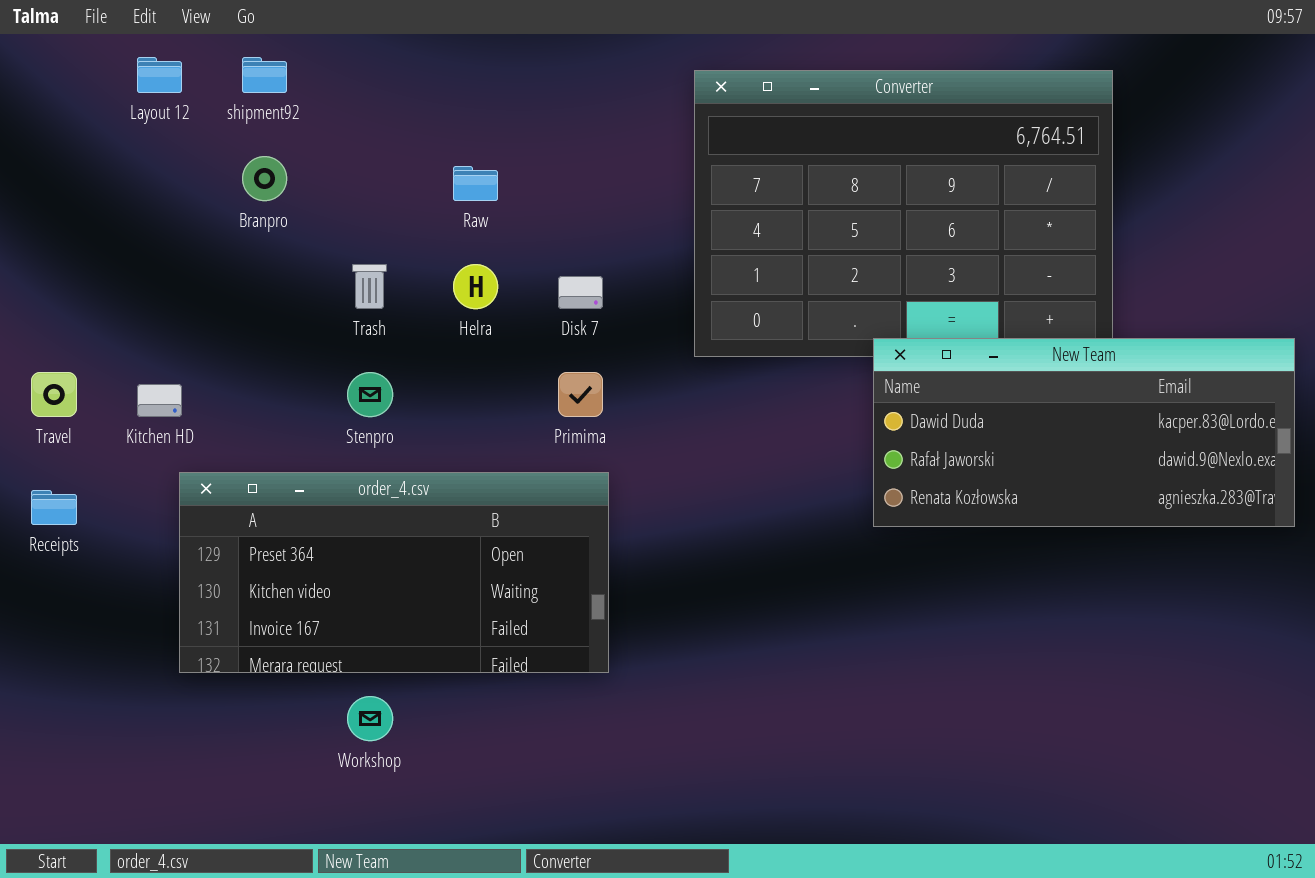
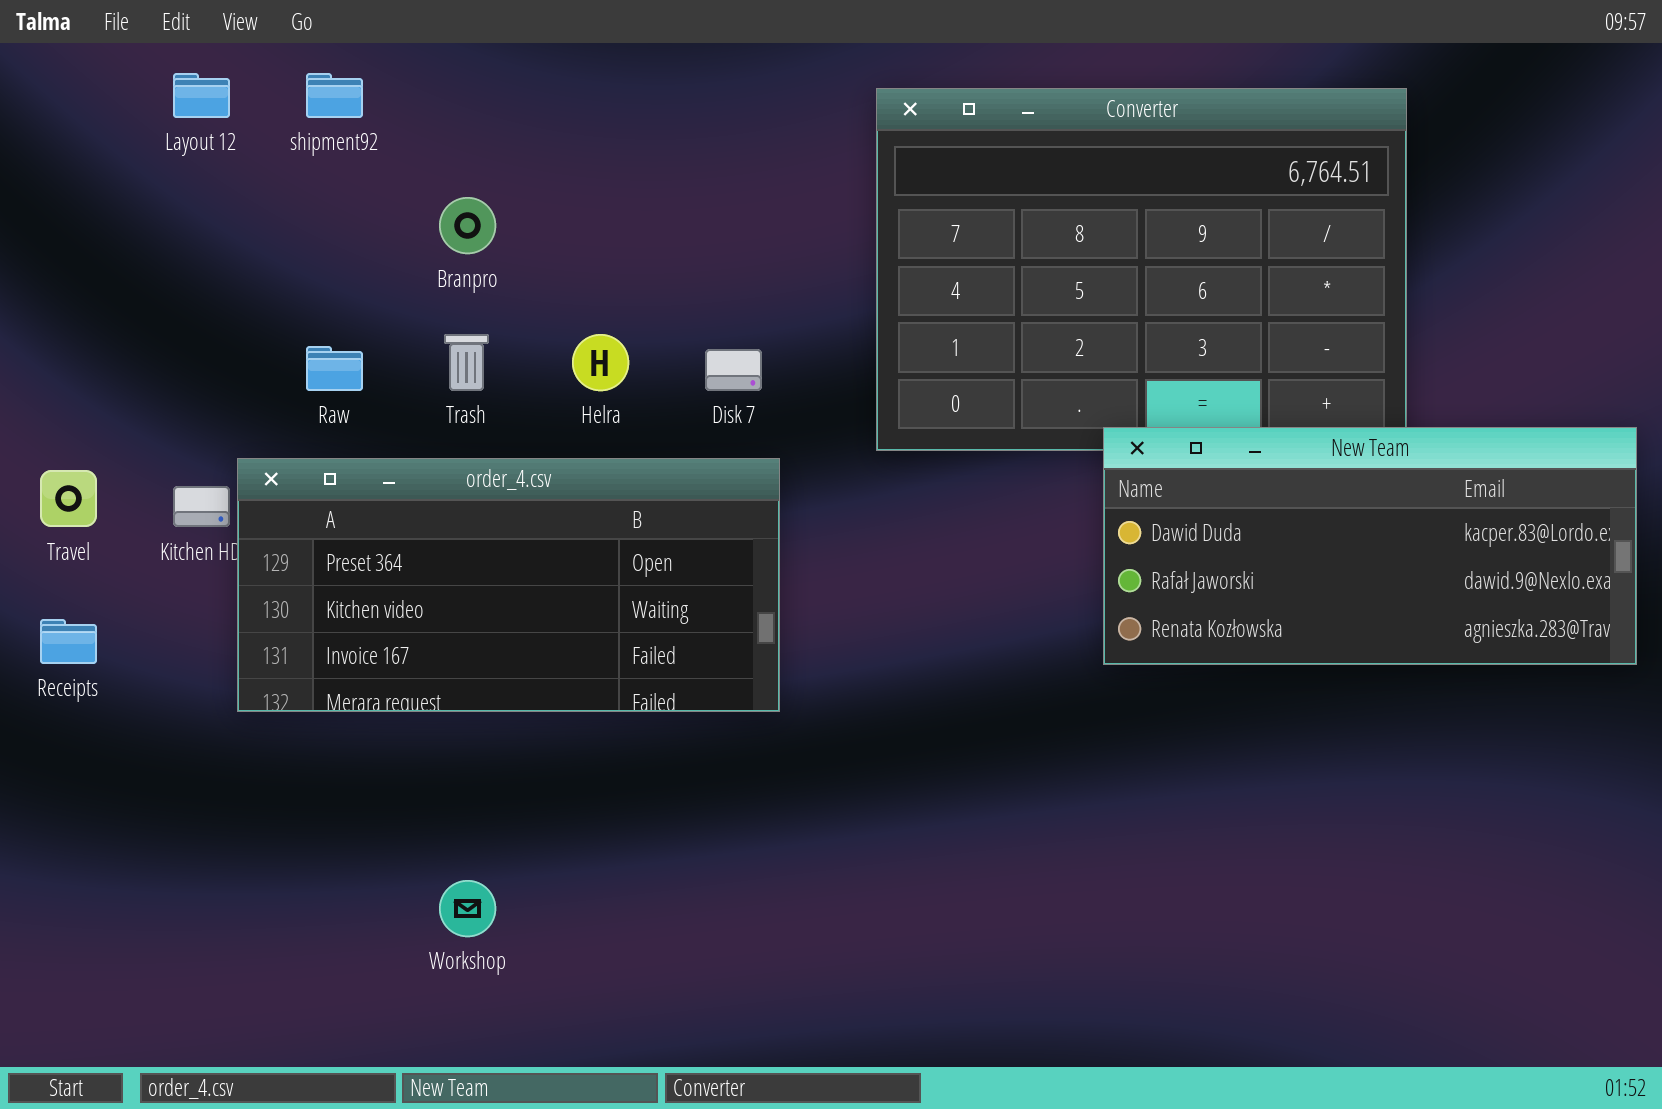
Branpro: [242,156,287,201] -> [439,197,496,254], moved
Raw: [453,166,498,201] -> [306,346,363,391], moved
order_4.csv: [179,472,609,673] -> [237,458,780,712], moved

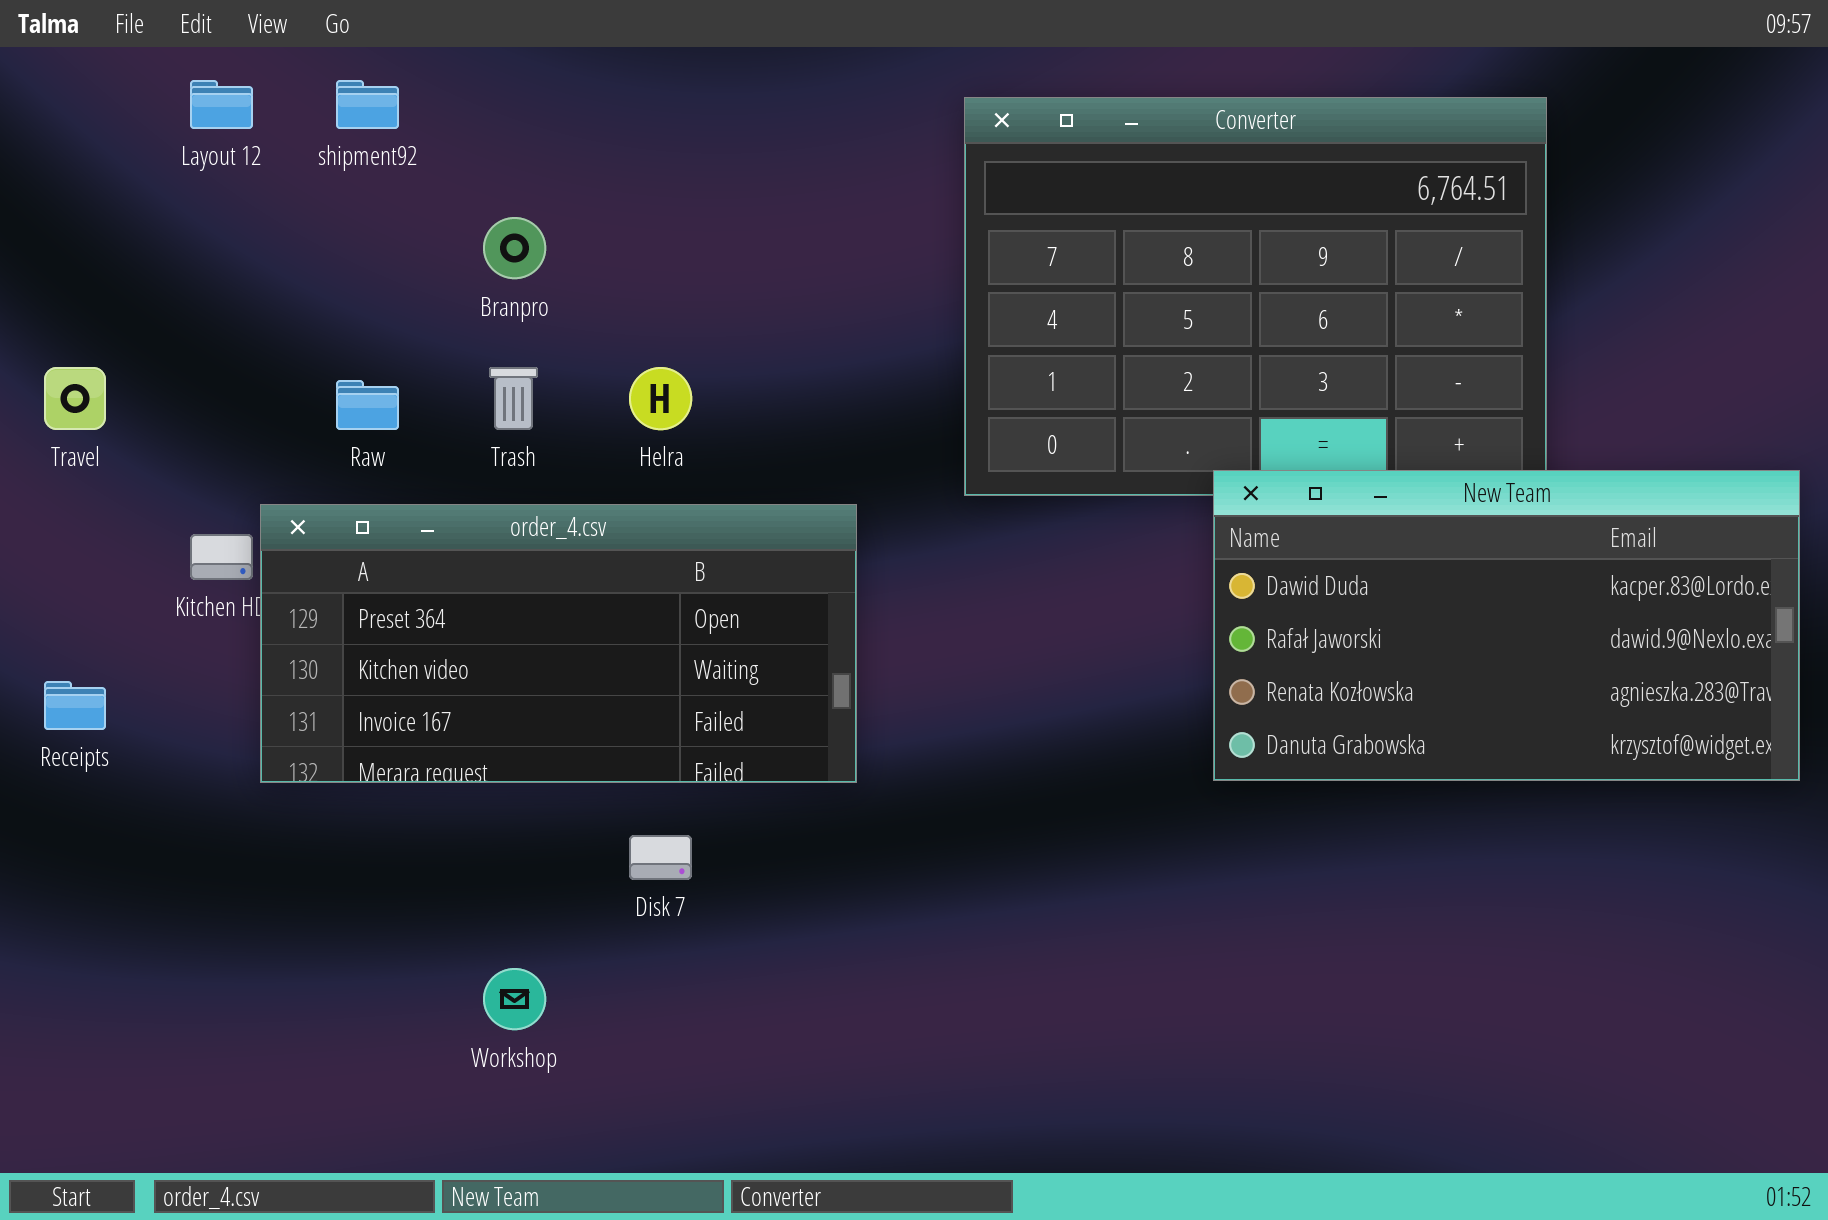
Disk 7: [705,349,762,391] -> [629,835,692,880], moved
New Team: [1103,427,1637,665] -> [1213,470,1800,781], resized
Travel: [40,470,97,527] -> [44,367,106,430], moved

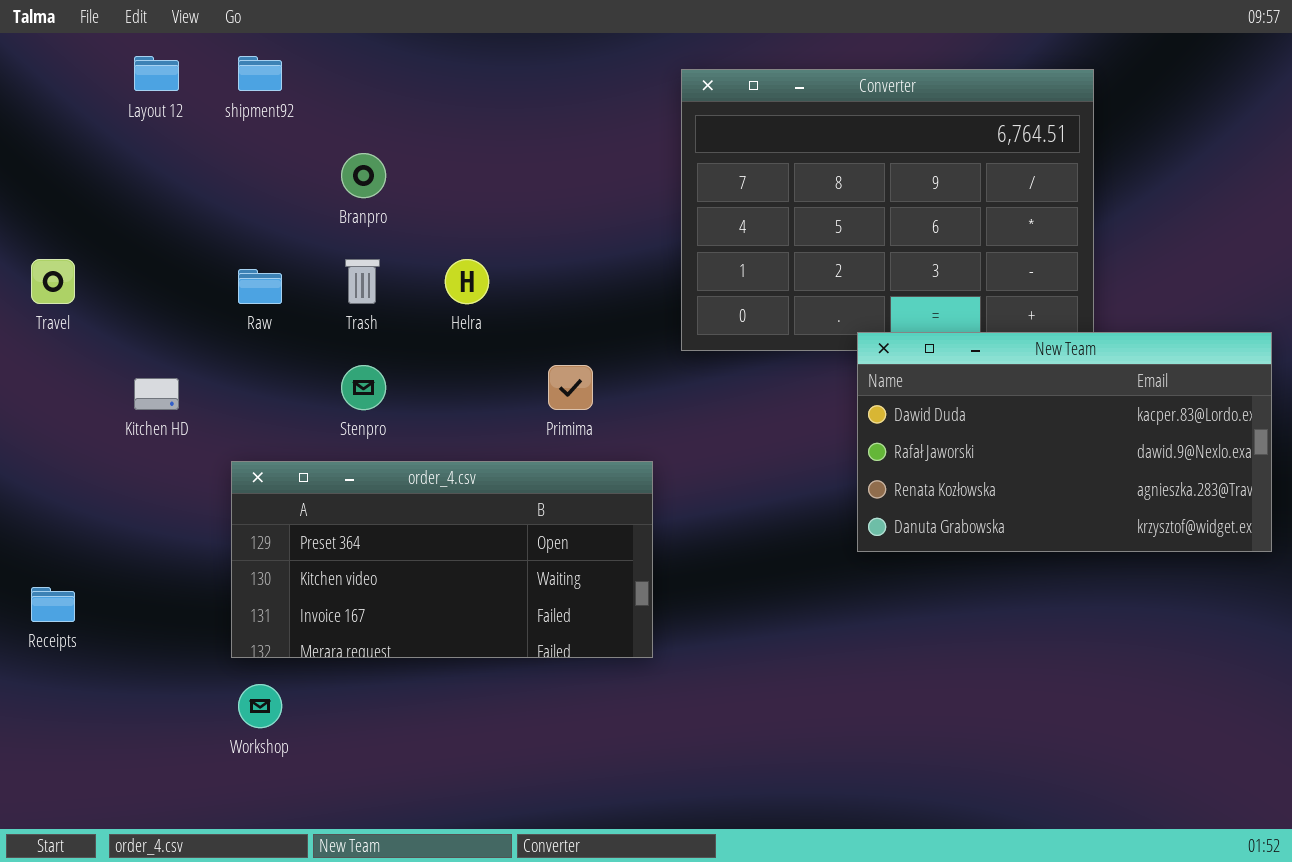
order_4.csv: [260,504,857,783] -> [231,461,653,658], moved
Receipts: [44,681,106,730] -> [31,587,75,622], moved
Workshop: [483,968,546,1030] -> [238,684,282,728], moved

